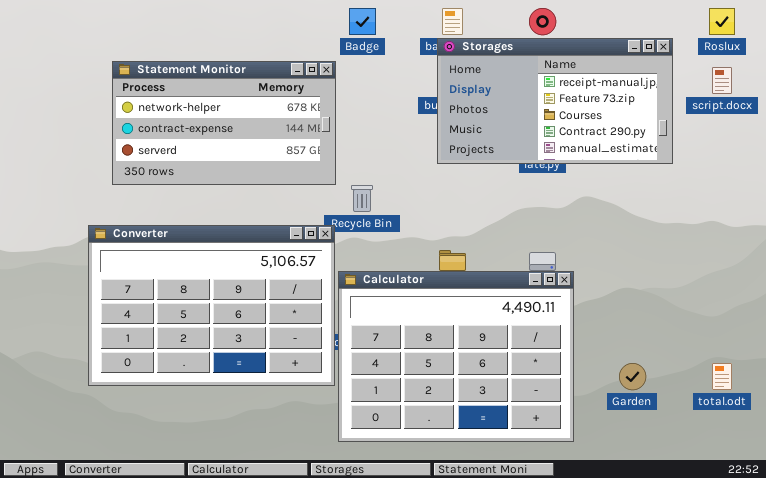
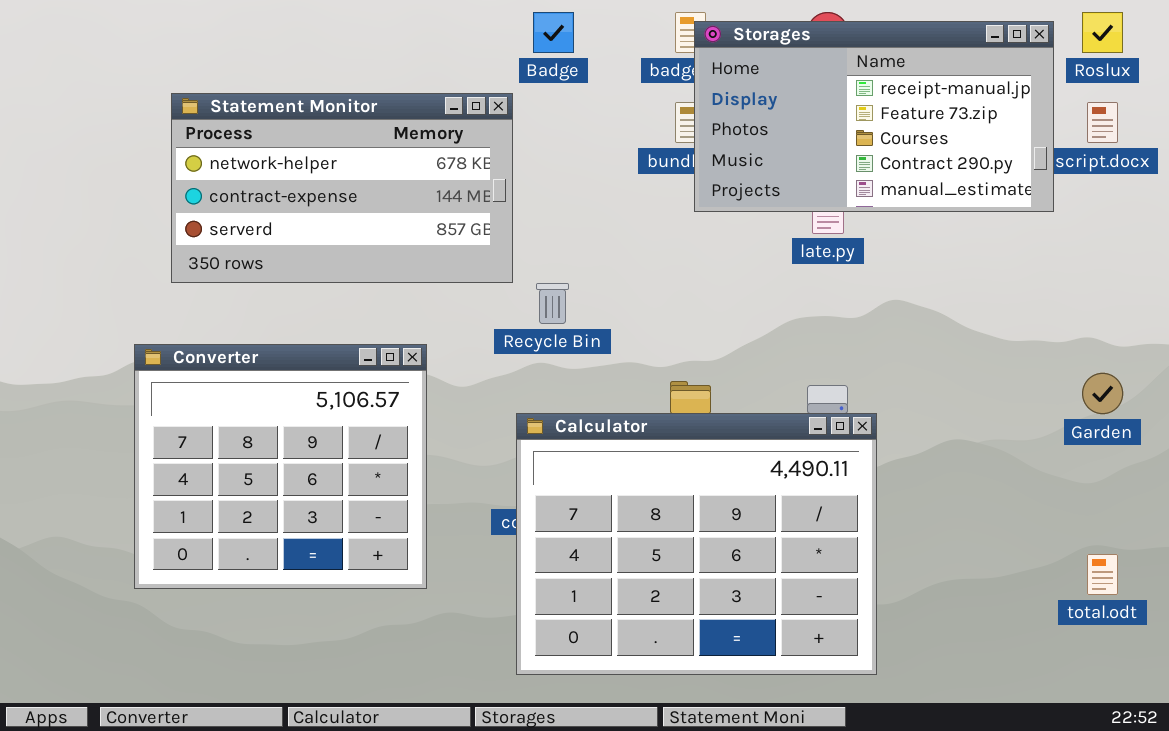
Storages: [437,38,673,164] -> [694,21,1054,212], moved
Converter: [88,225,335,386] -> [134,344,427,589], resized
Garden: [619,363,646,390] -> [1082,373,1123,414], moved

